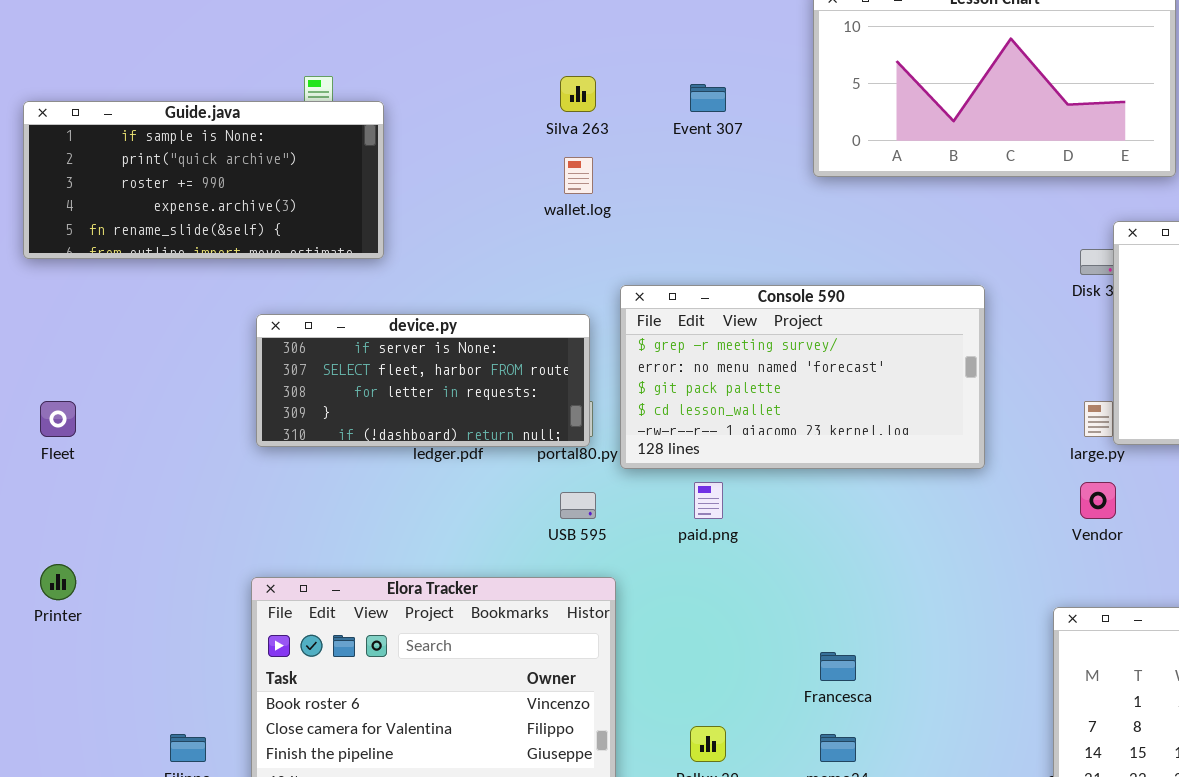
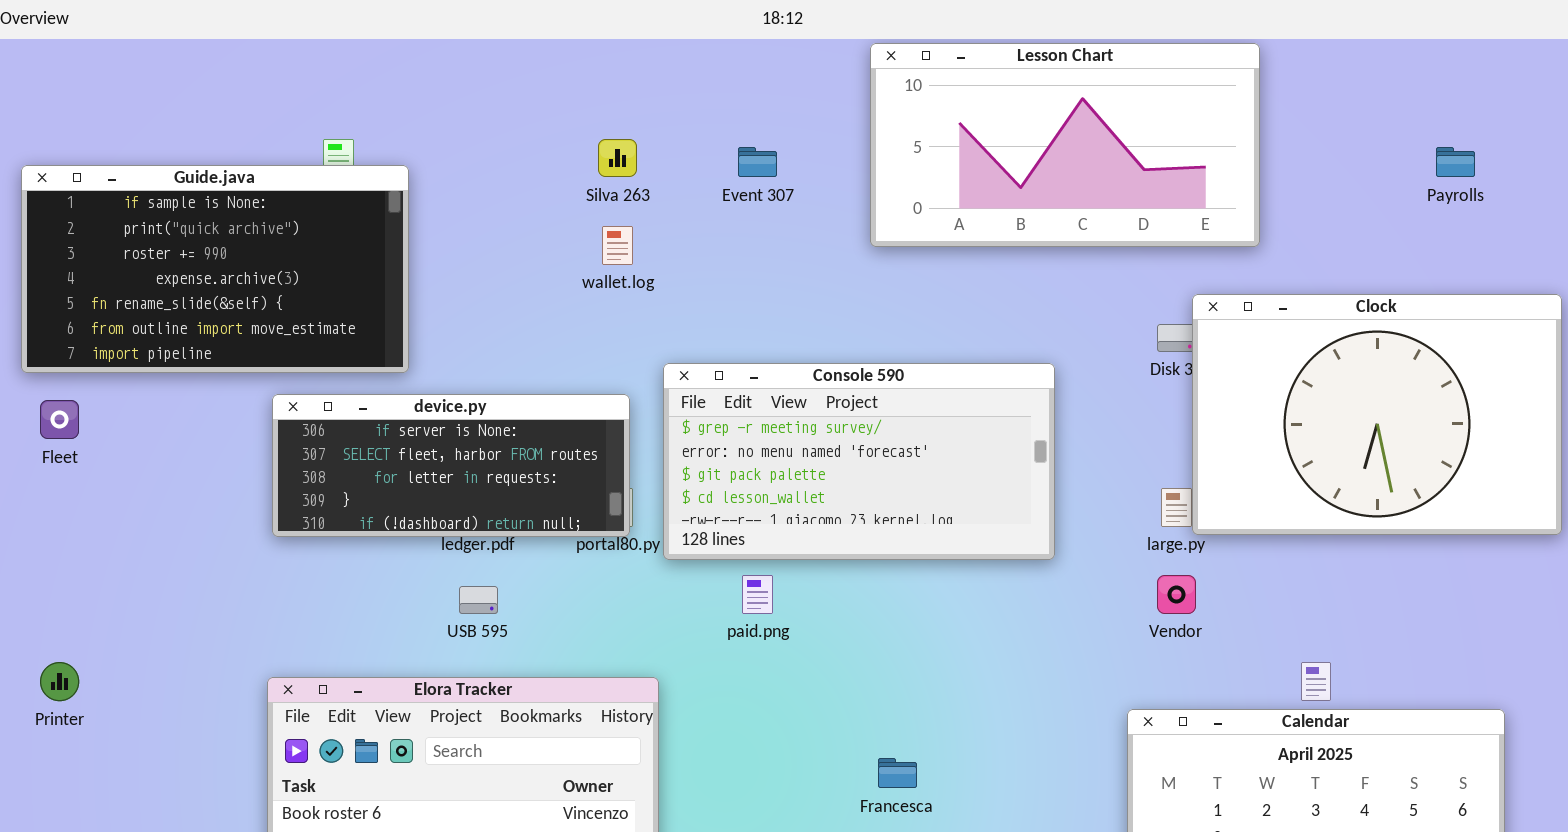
Guide.java: [23,101,384,259] -> [21,165,409,373], resized
Fleet: [40,401,76,437] -> [40,400,79,439], moved
USB 595: [560,492,596,519] -> [459,586,498,614], moved

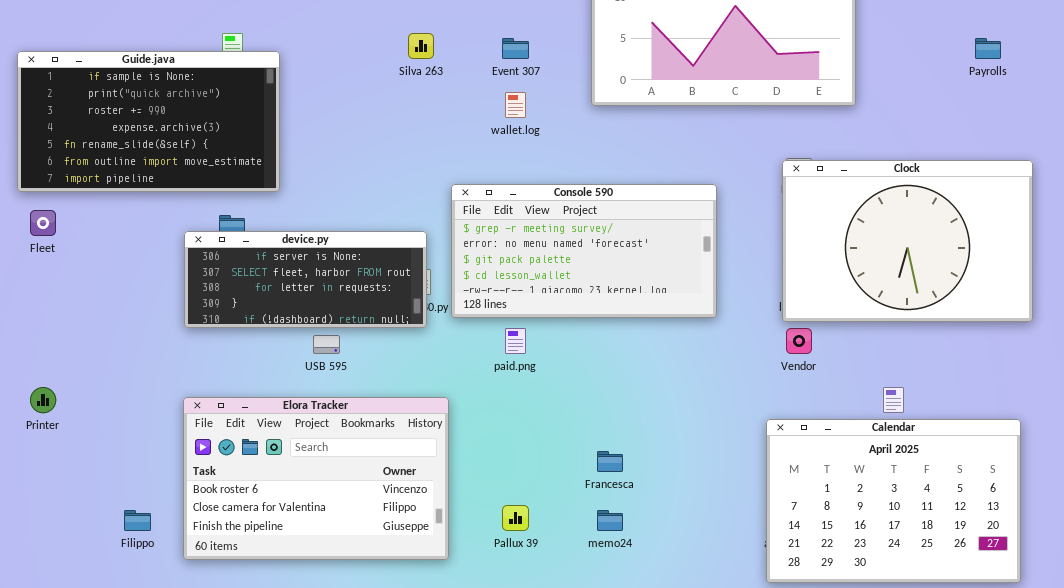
wallet.log: [602,226,633,265] -> [505,92,526,118], moved
Clock: [1192,294,1562,535] -> [782,160,1033,322], moved
device.py: [272,394,630,537] -> [184,231,427,328], moved

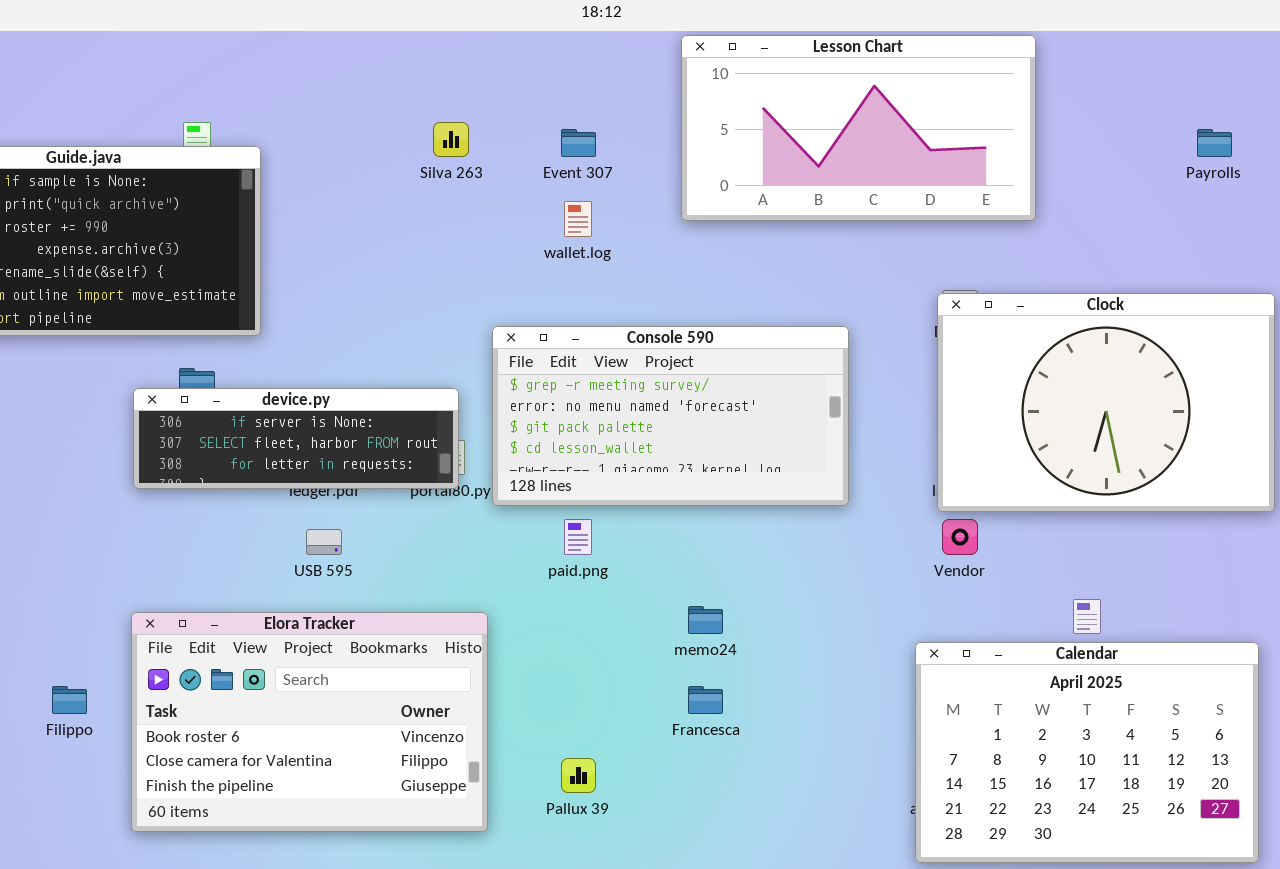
device.py: [184,231,427,328] -> [133,388,459,489], resized
Filippo: [124,510,151,531] -> [52,686,87,714], moved
memo24: [597,510,623,531] -> [688,606,723,634], moved

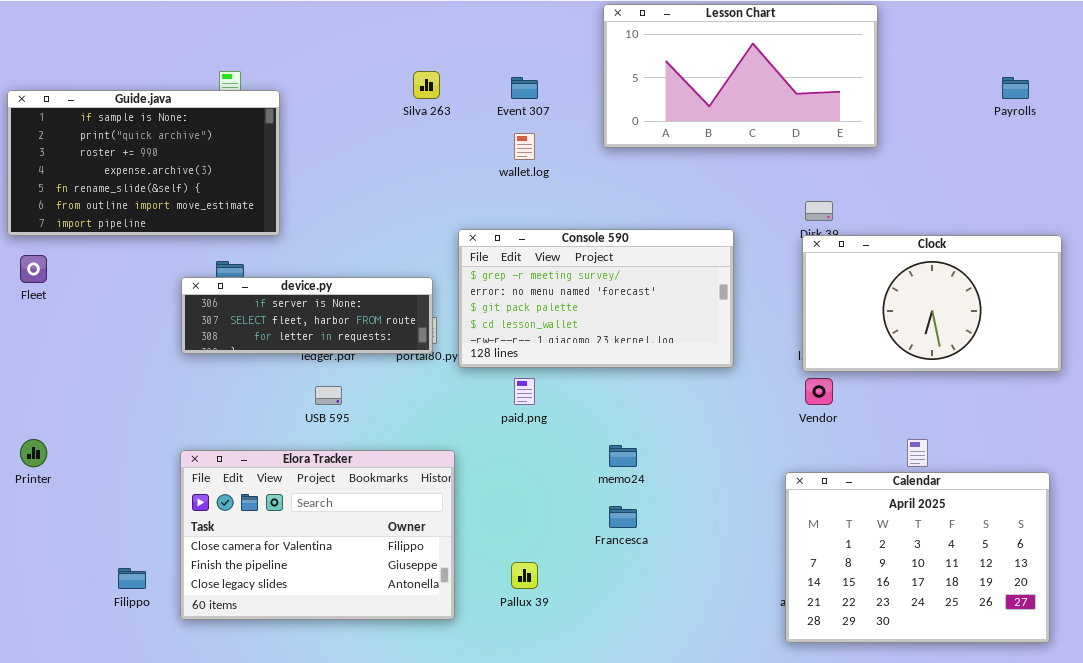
Clock: [937,293,1275,512] -> [802,235,1062,372], resized
Elora Tracker: [131,612,488,832] -> [180,450,455,620], scrolled down 1 row
Filippo: [52,686,87,714] -> [118,568,146,589], moved

